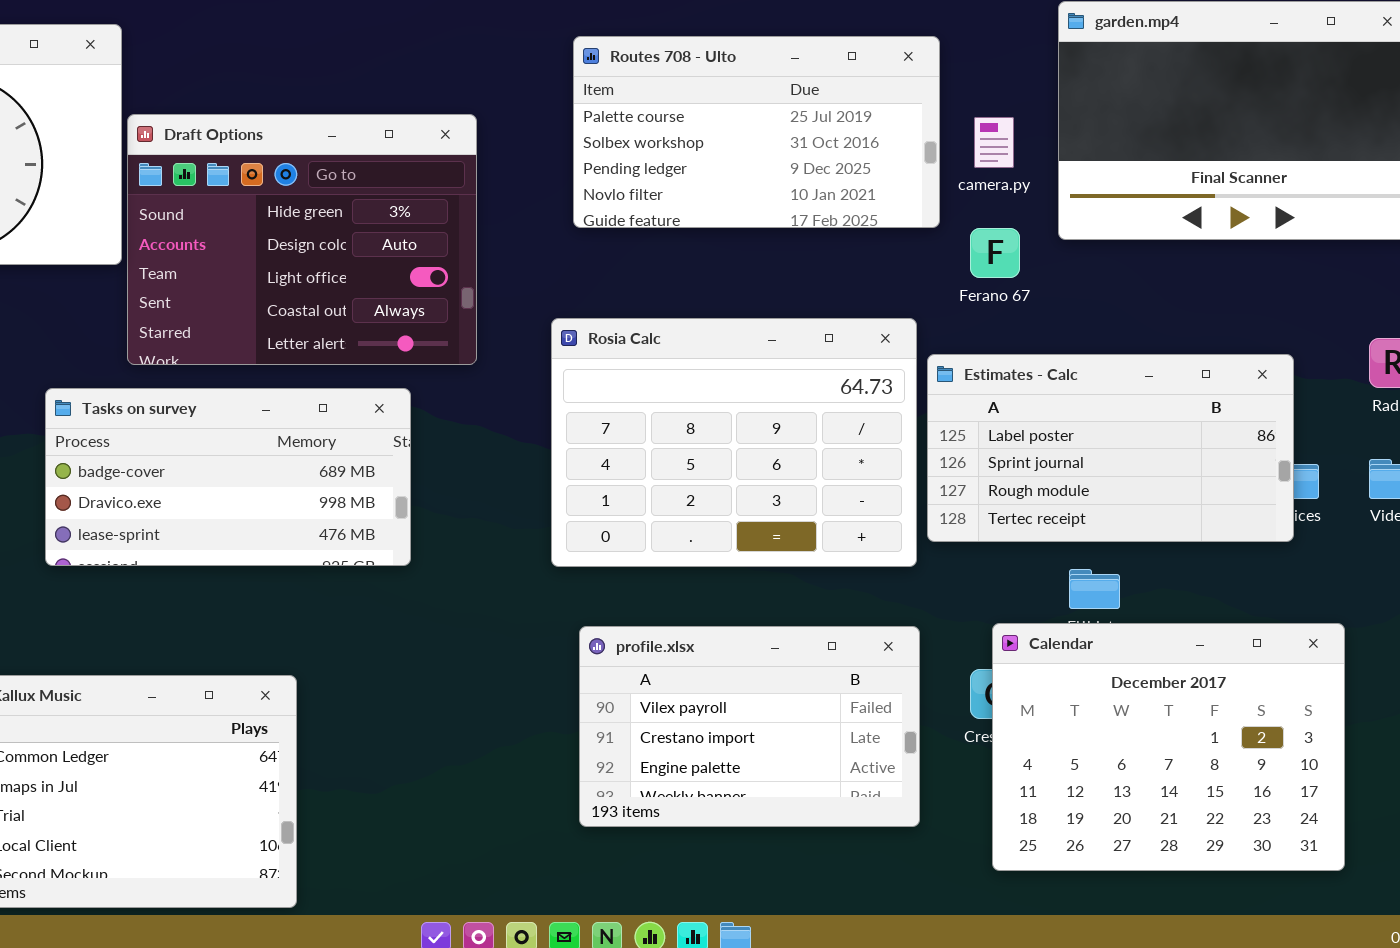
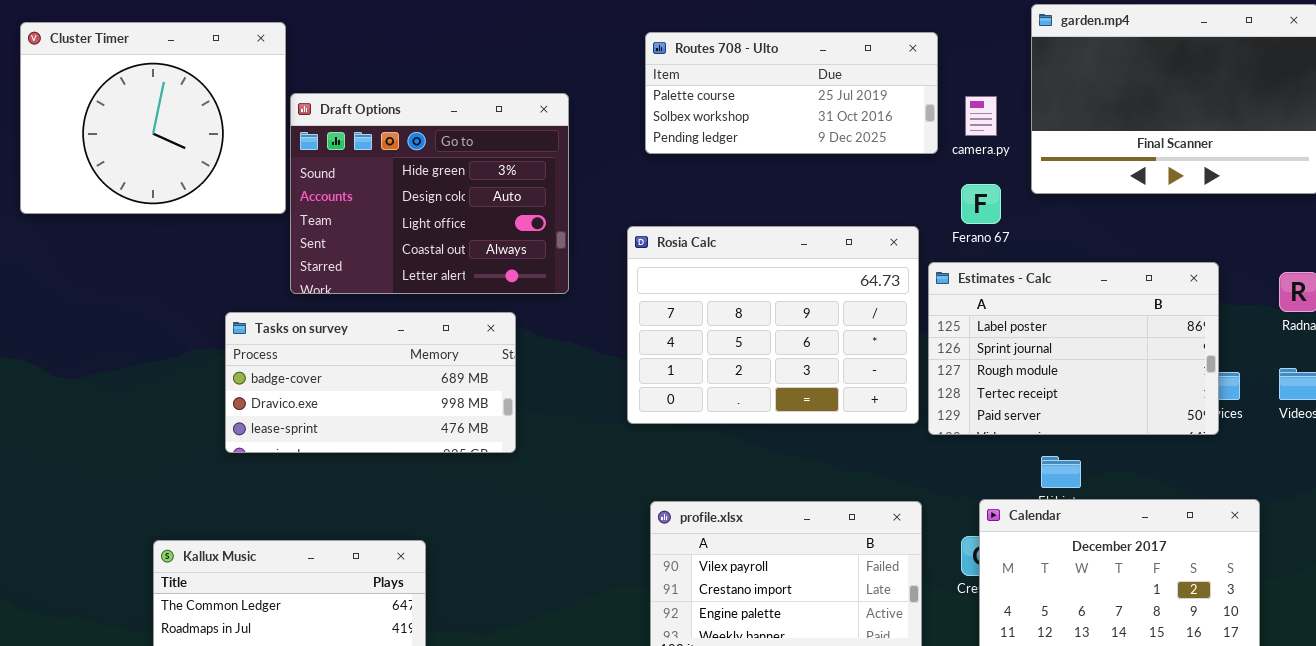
Routes 708 - Ulto: [573,36,940,228] -> [645,32,938,154], resized
Rosia Calc: [551,318,917,567] -> [627,226,919,424], moved
Estimates - Calc: [927,354,1294,542] -> [928,262,1219,435], resized

